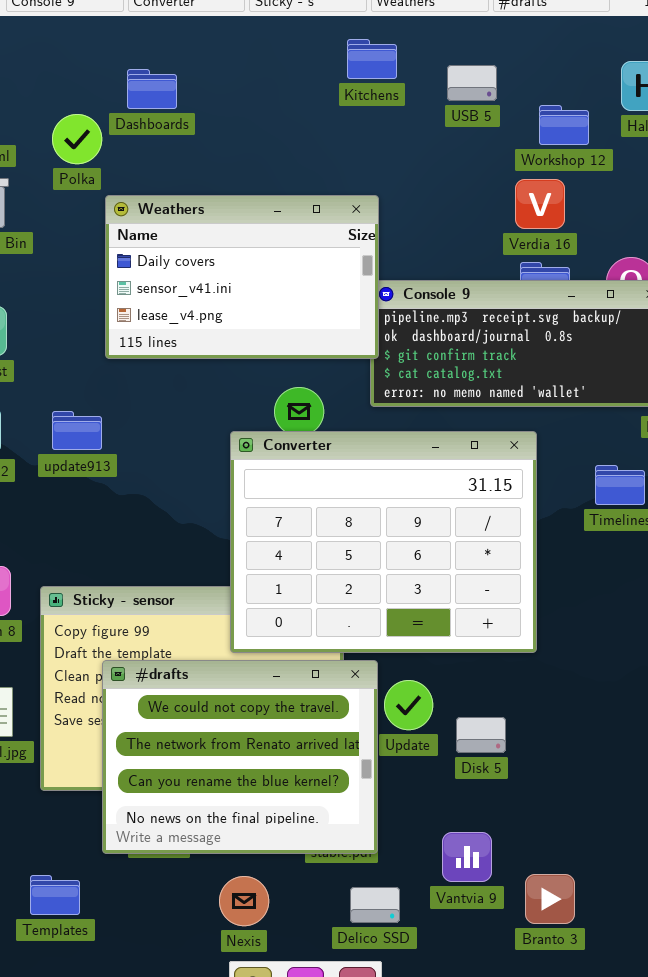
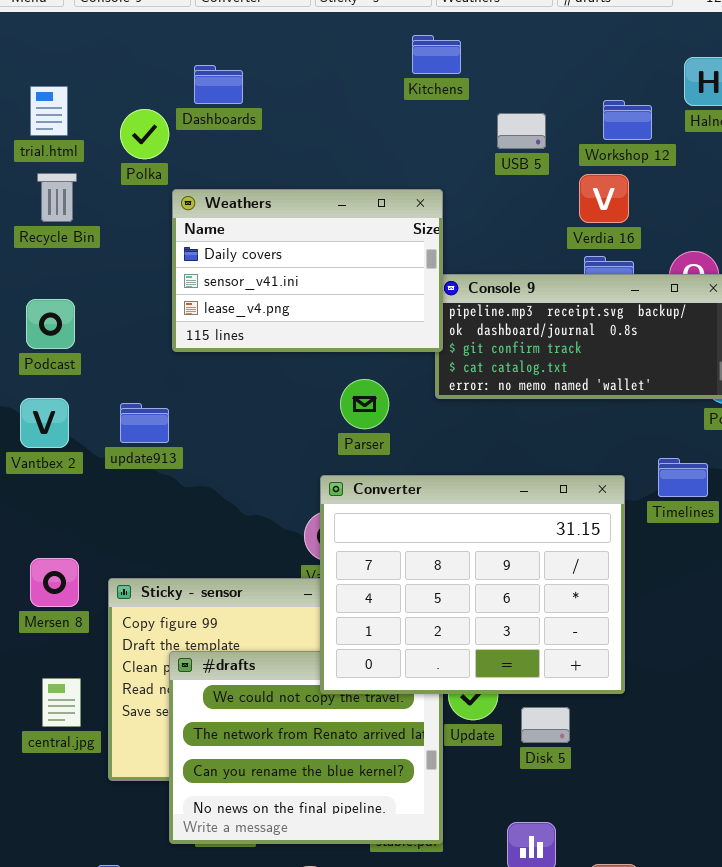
USB 5: [447,65,497,101] -> [497,113,546,149], moved
Converter: [230,431,537,653] -> [320,475,625,694], moved

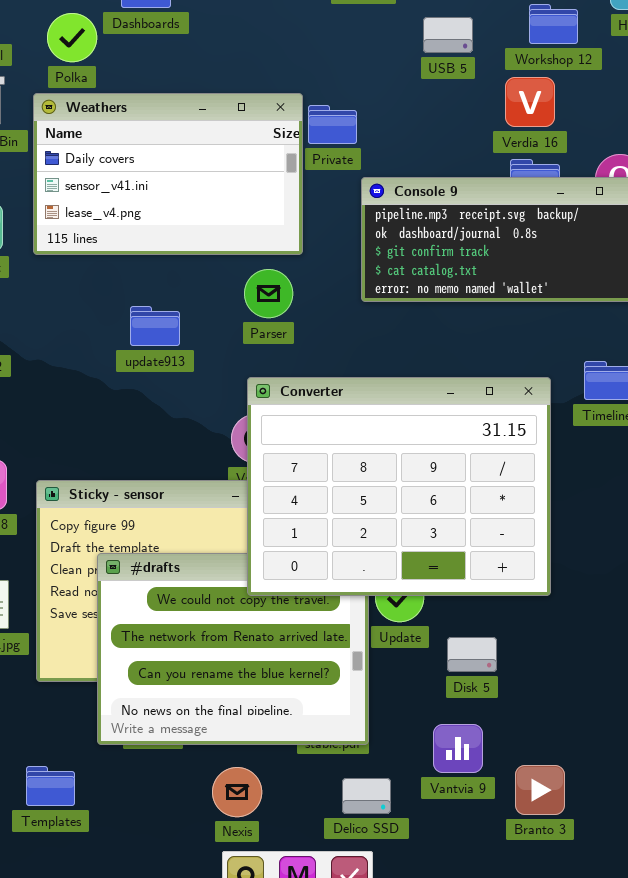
Weathers: [172,189,443,352] -> [33,93,303,255], moved
Parser: [340,379,389,429] -> [244,269,293,318], moved
update913: [120,403,169,443] -> [130,306,180,346], moved
Disk 5: [521,707,570,743] -> [447,637,497,672], moved

